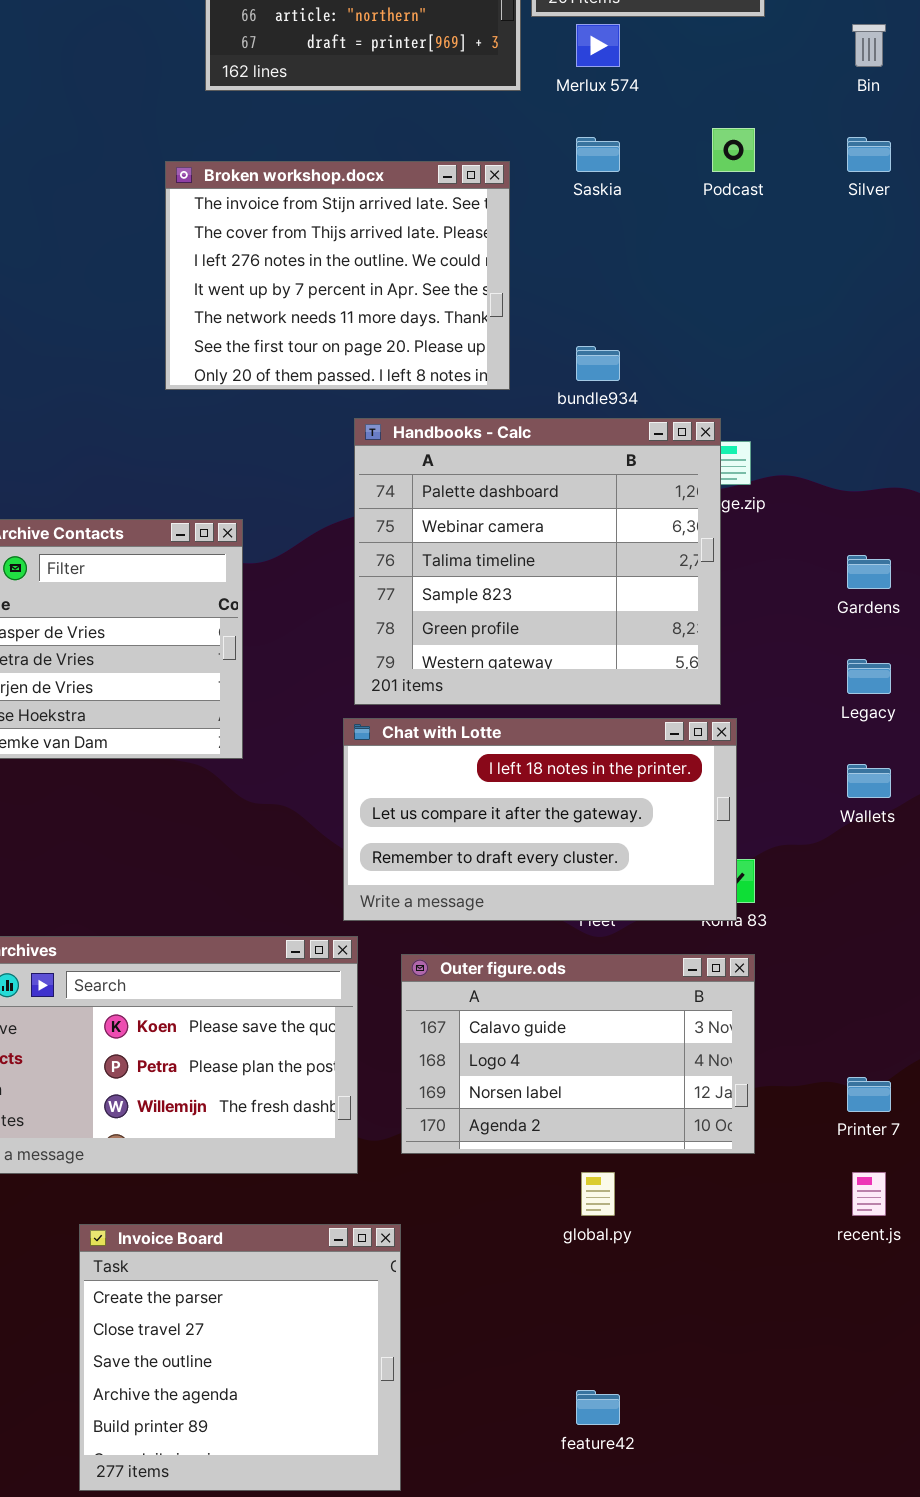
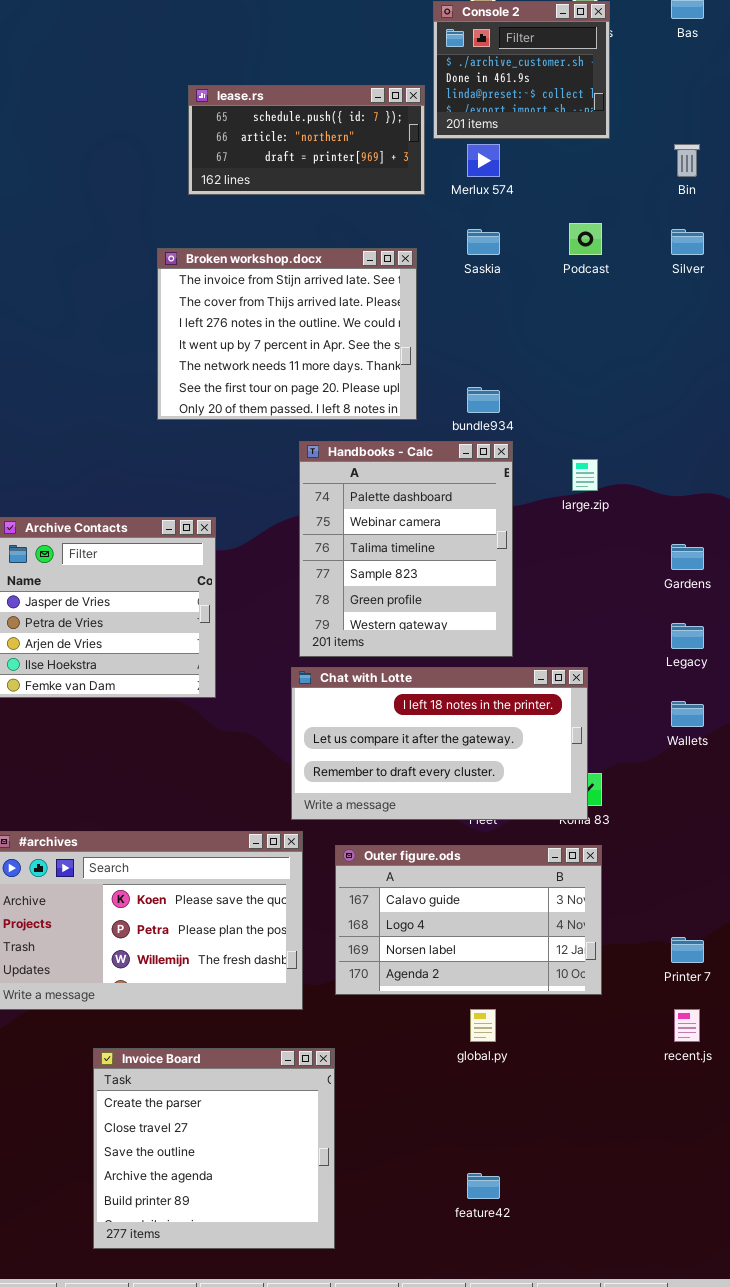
Handbooks - Calc: [354,418,721,705] -> [299,441,513,657], resized

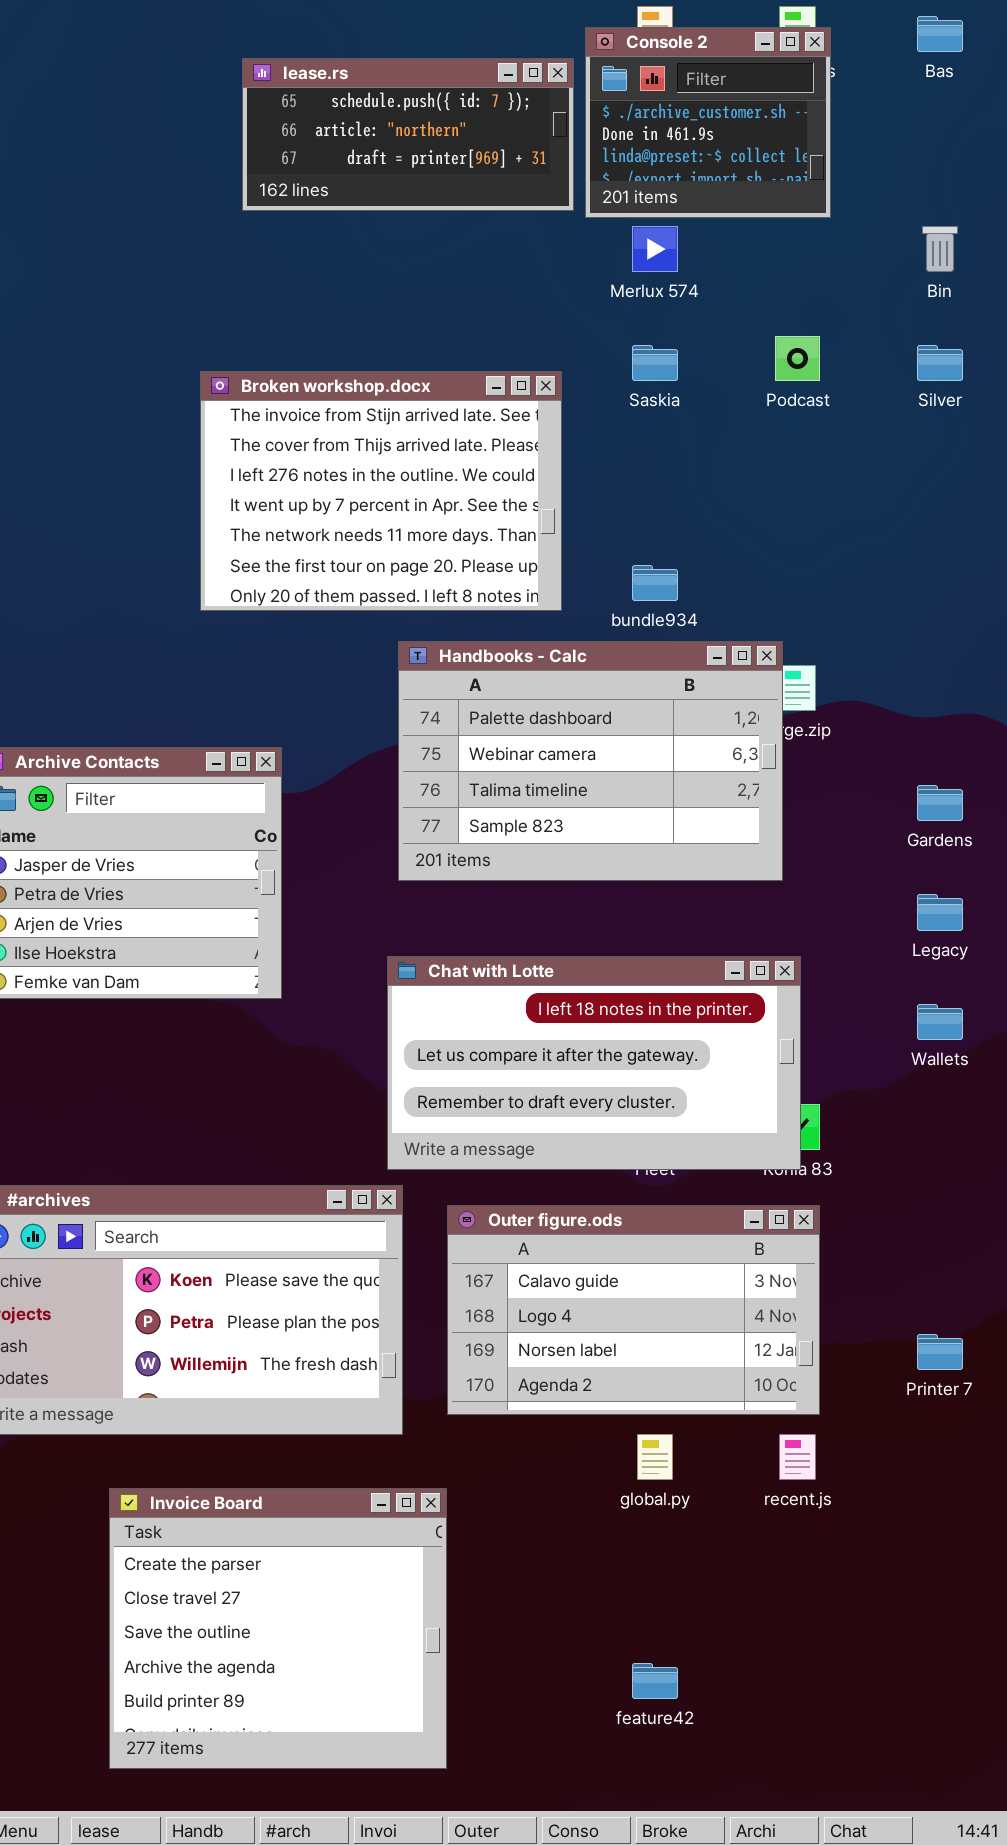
lease.rs: [188,85,425,195] -> [242,58,574,211], moved
Handbooks - Calc: [299,441,513,657] -> [398,641,783,881], resized
recent.js: [674,1009,700,1042] -> [779,1434,816,1480], moved

